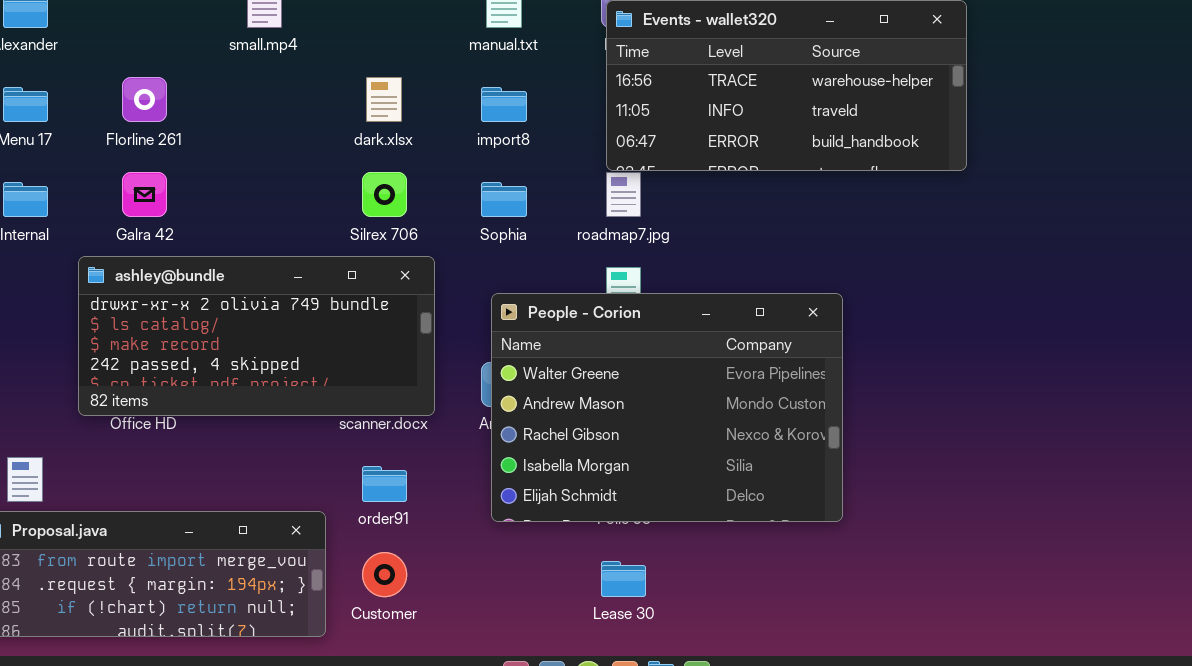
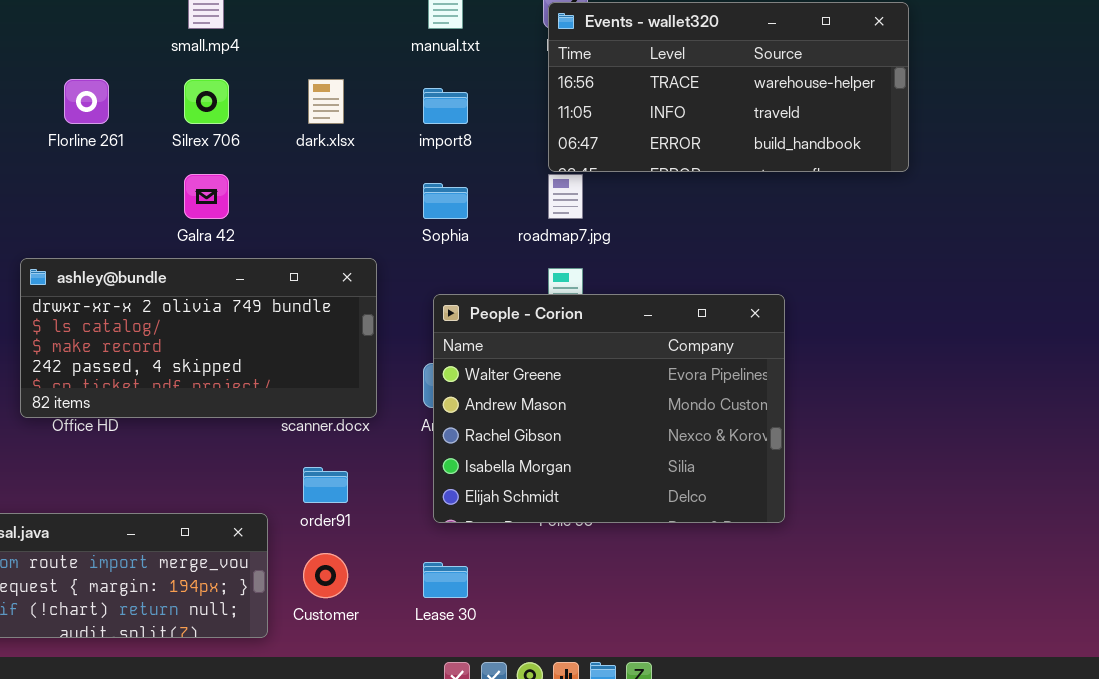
Galra 42: [122,172,167,217] -> [184,174,229,219], moved
Silrex 706: [362,172,407,217] -> [184,79,229,124], moved
Lease 30: [601,561,646,597] -> [423,562,468,598], moved

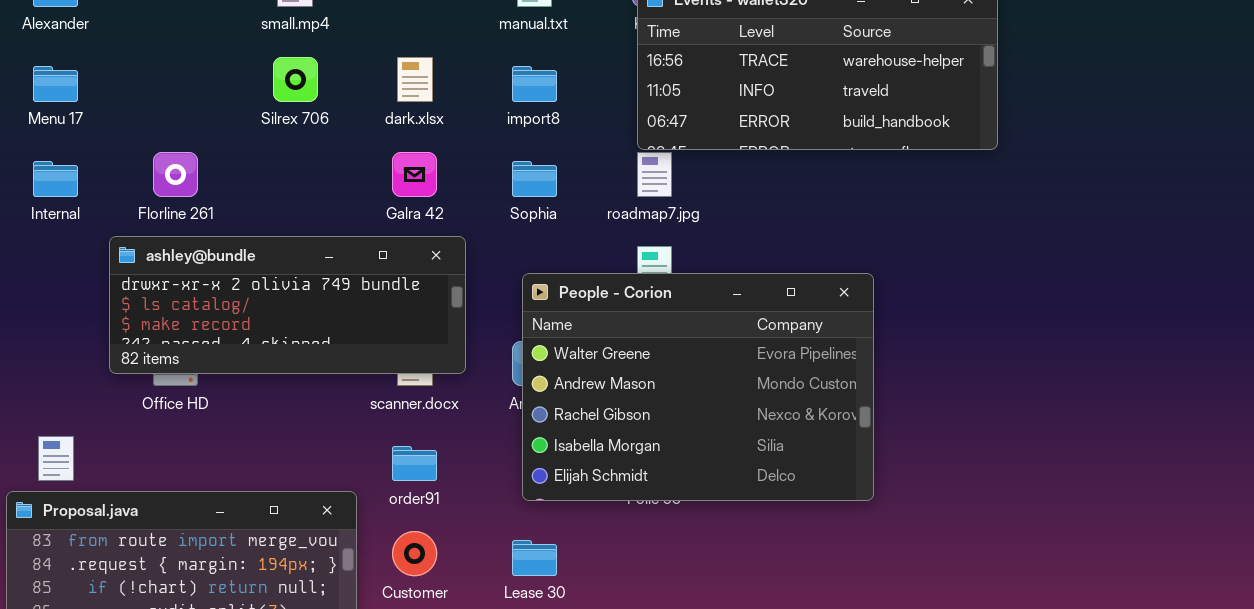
Florline 261: [64,79,109,124] -> [153,152,198,197], moved
Galra 42: [184,174,229,219] -> [392,152,437,197], moved
ashley@bundle: [20,258,377,418] -> [109,236,466,374], resized

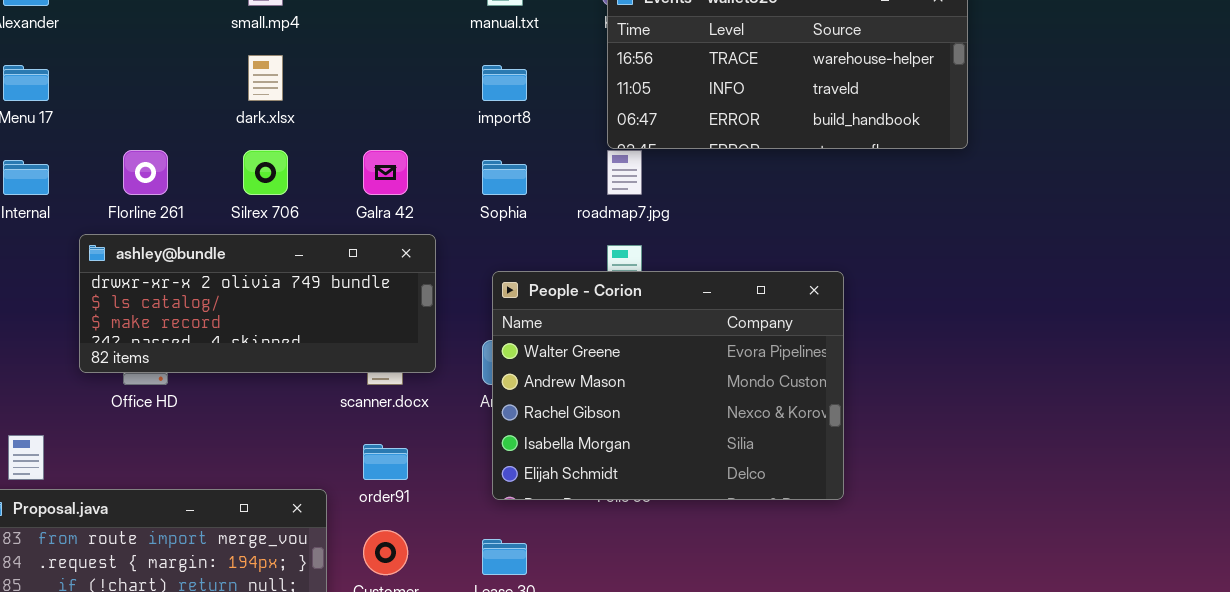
Silrex 706: [273,57,318,102] -> [243,150,288,195], moved
dark.xlsx: [397,57,433,102] -> [248,55,283,101], moved

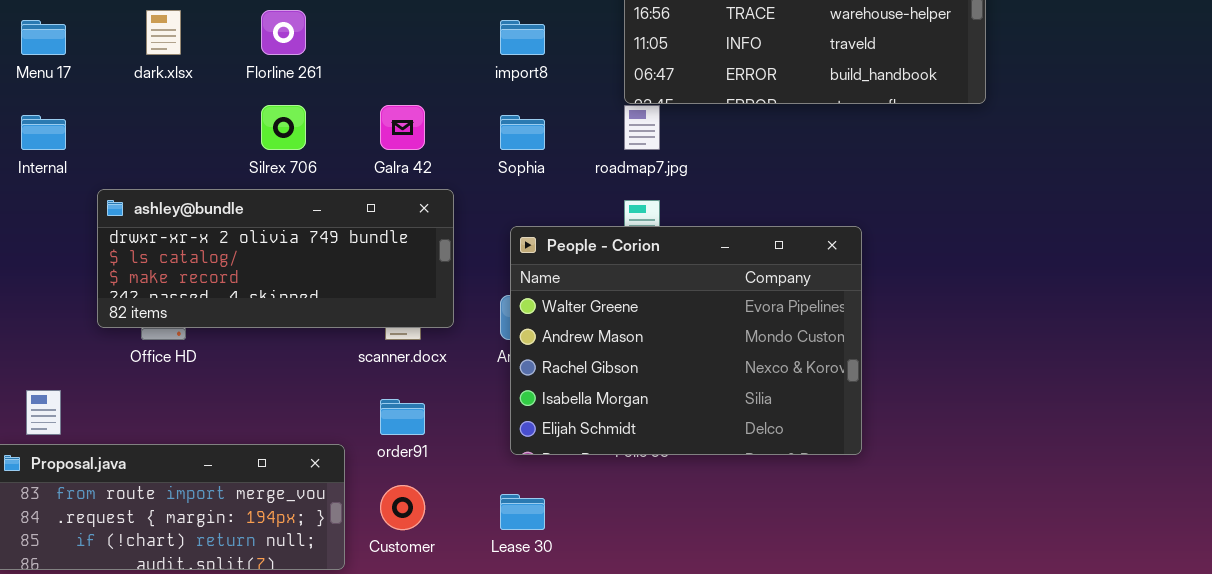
dark.xlsx: [248,55,283,101] -> [146,10,181,55], moved
Florline 261: [123,150,168,195] -> [261,10,306,55], moved

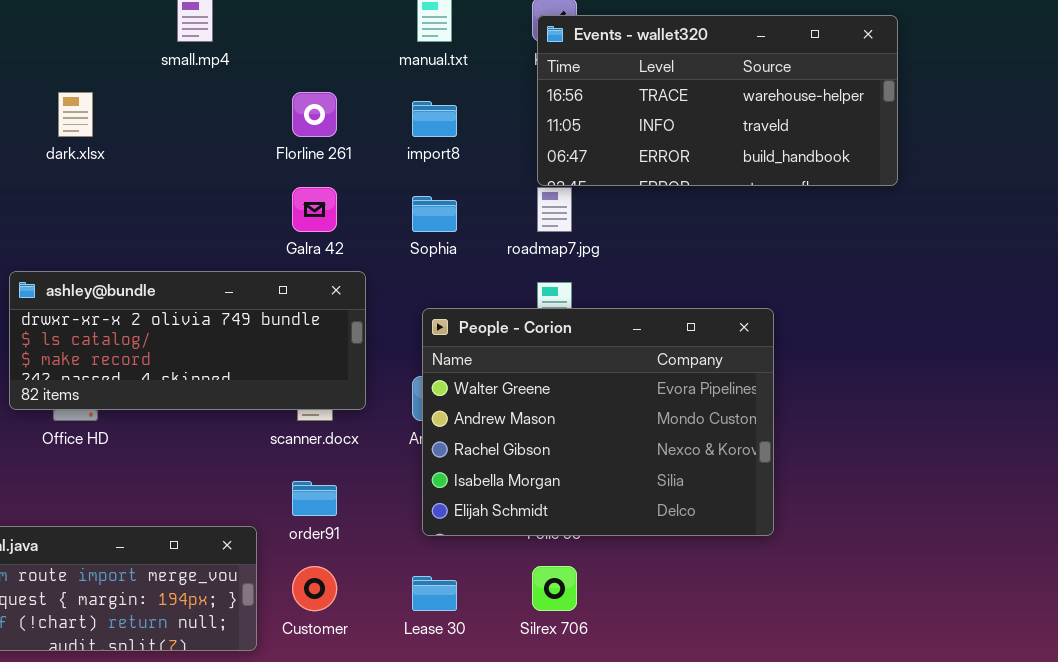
Florline 261: [261,10,306,55] -> [292,92,337,137], moved
Silrex 706: [261,105,306,150] -> [532,566,577,611], moved

